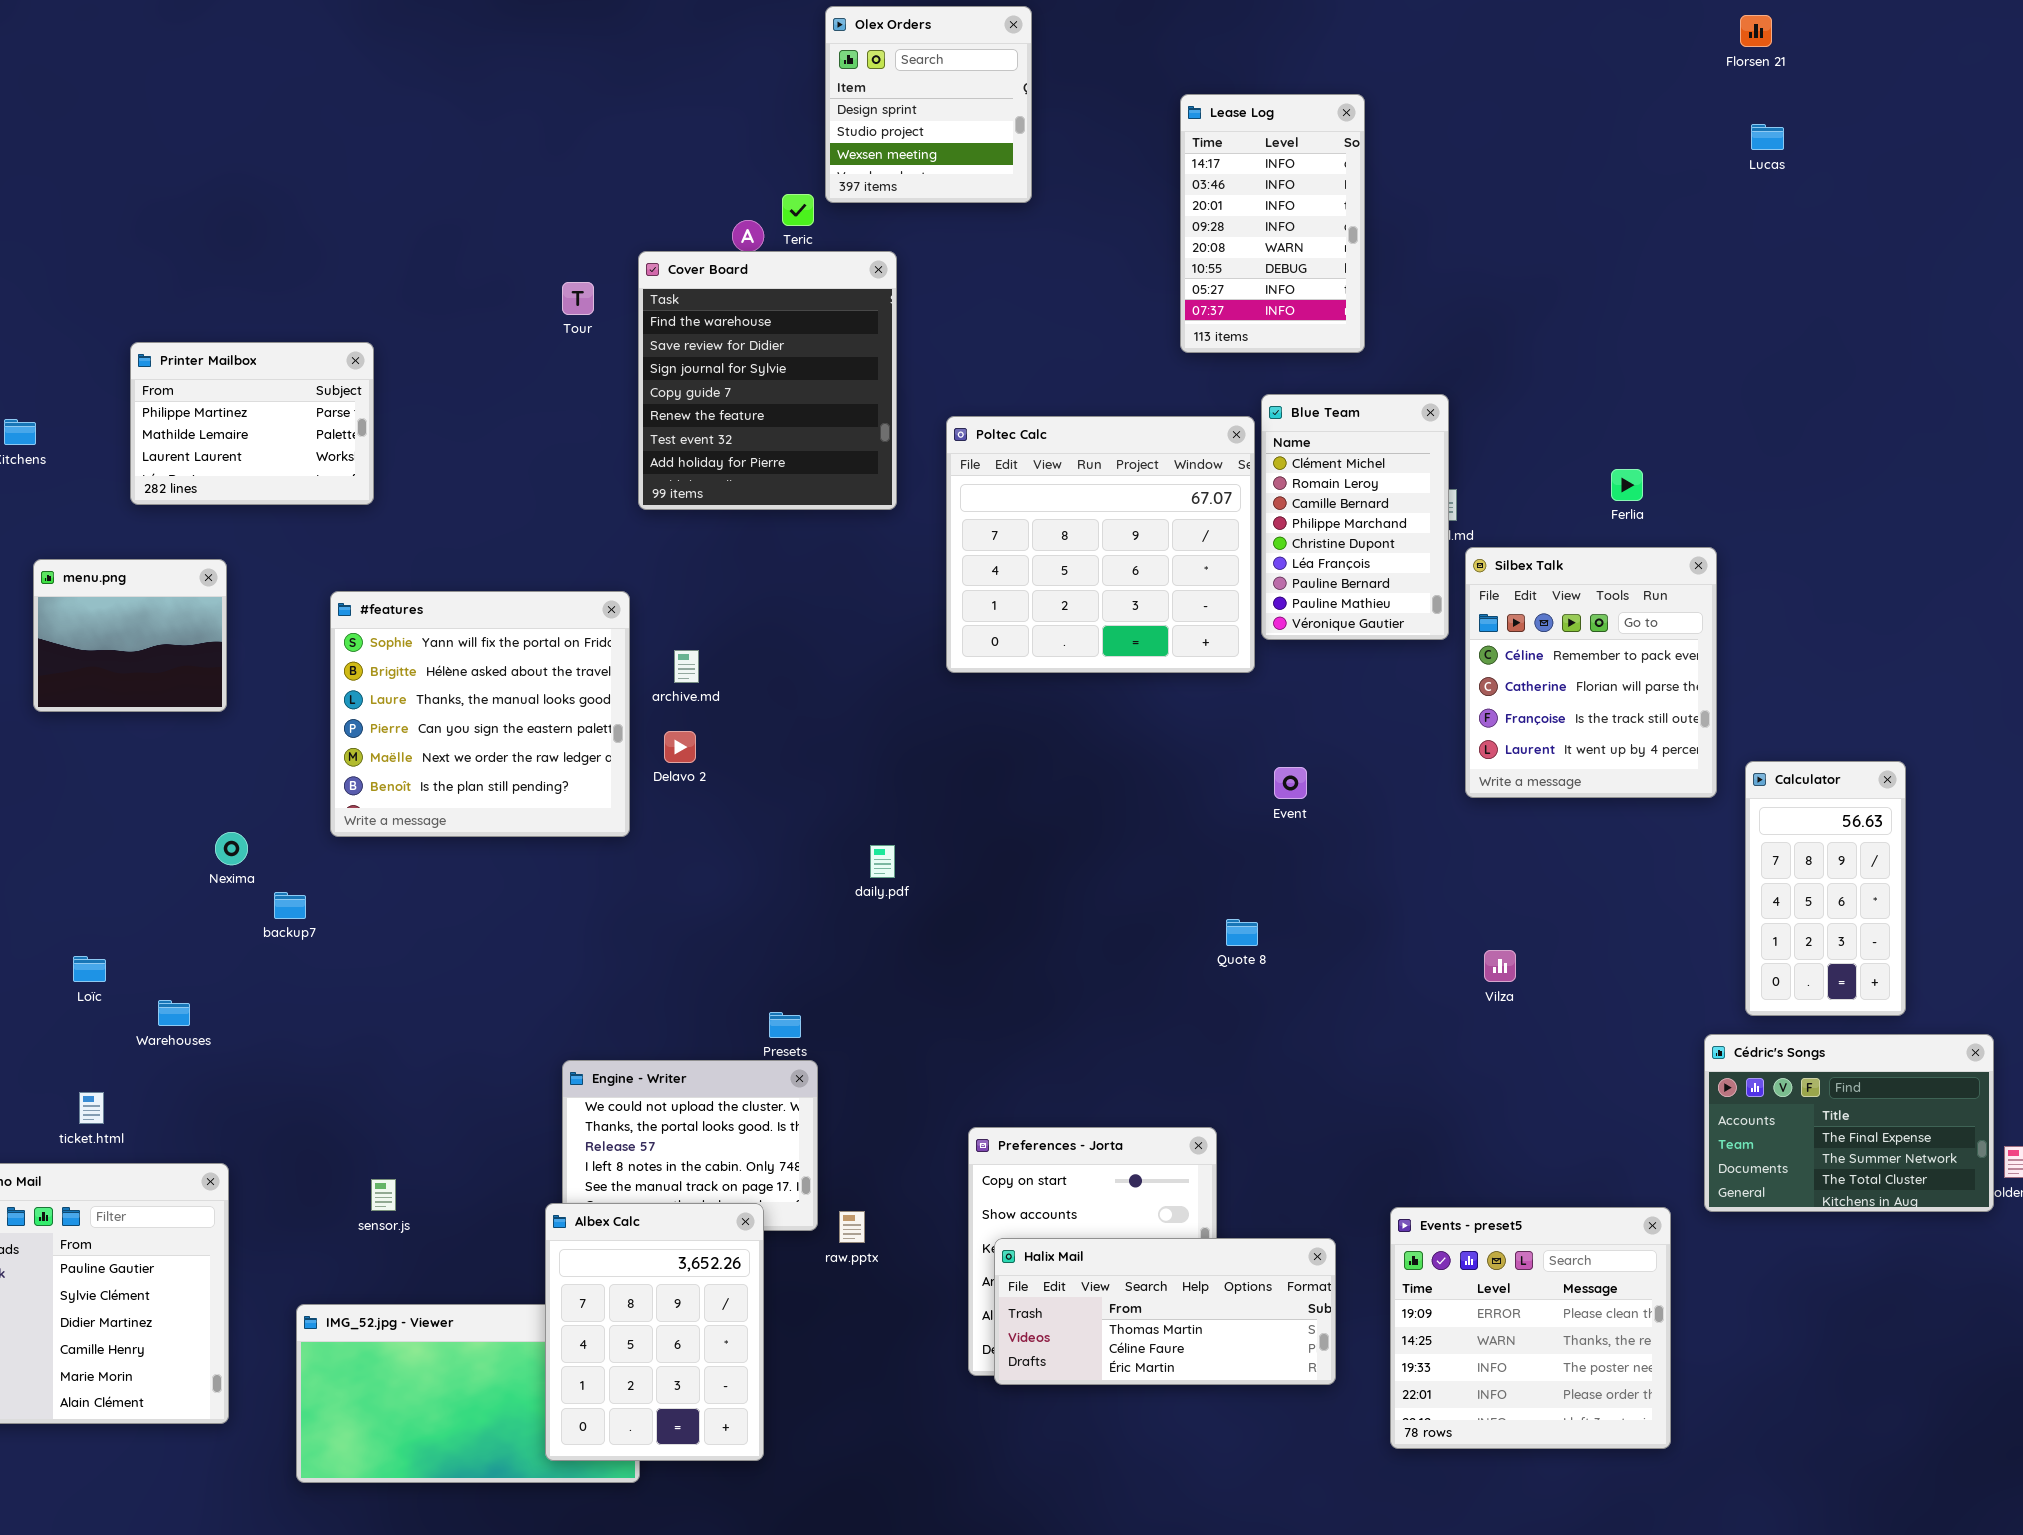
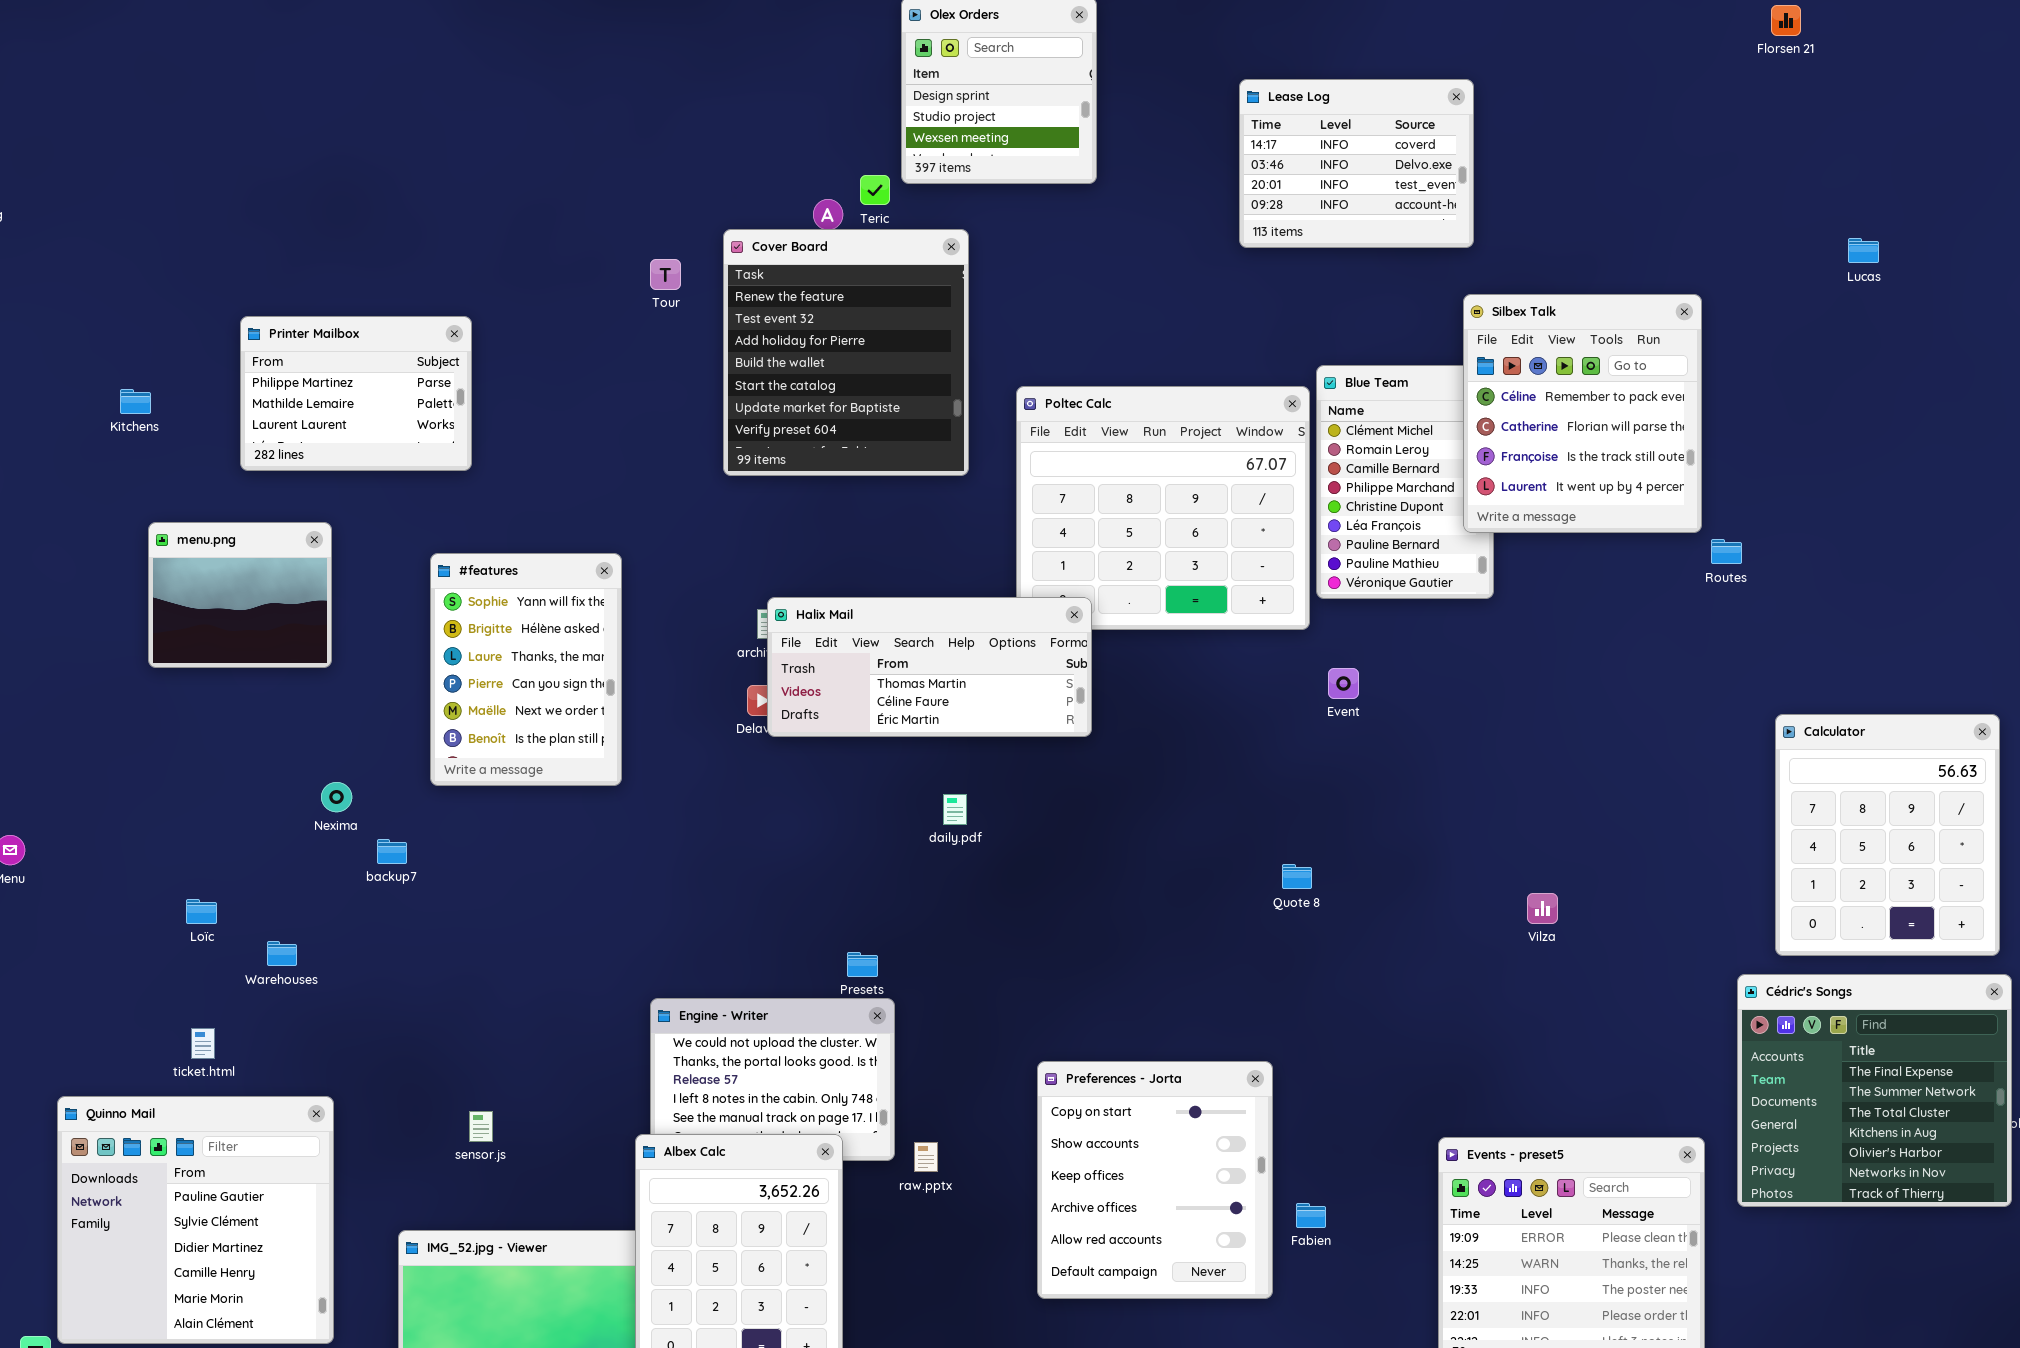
Lease Log: [1180,94,1365,353] -> [1239,79,1474,248], resized
Lucas: [1751,124,1784,150] -> [1848,238,1879,263], moved
Cover Board: [638,251,897,510] -> [723,229,969,476], scrolled down 4 rows
Silbex Talk: [1465,547,1717,798] -> [1463,294,1702,533], moved
#features: [330,591,630,837] -> [430,553,622,786], resized
Calculator: [1745,761,1906,1016] -> [1775,714,2000,956], resized
Event: [1274,767,1307,799] -> [1328,668,1359,699], moved
Cédric's Songs: [1704,1034,1994,1212] -> [1737,974,2012,1207], resized
Halix Mail: [994,1238,1336,1385] -> [767,597,1092,737], moved

